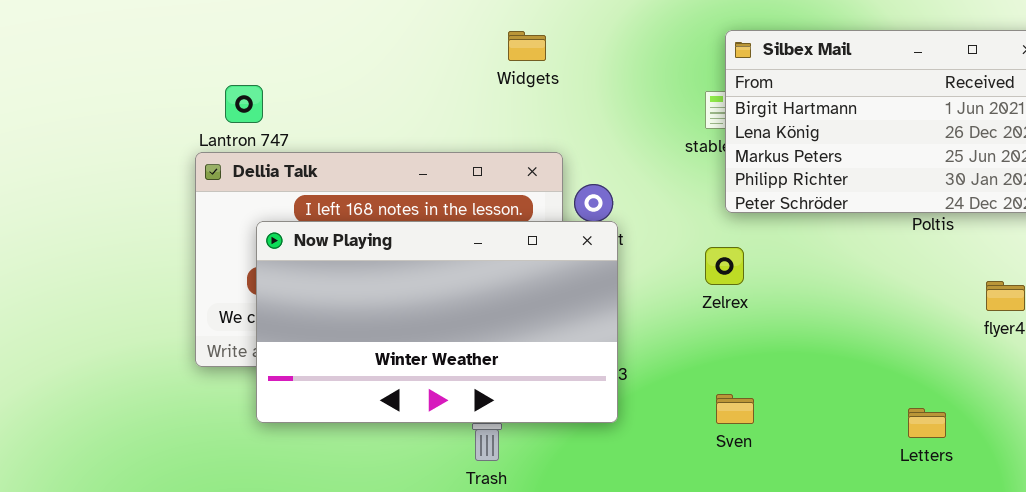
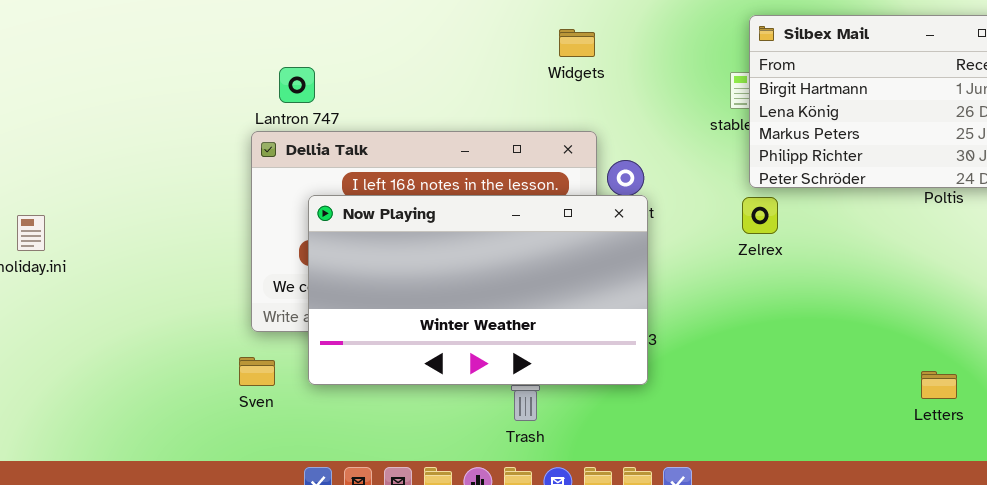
Widgets: [508,31,546,61] -> [559,29,595,57], moved
Zelrex: [705,247,744,285] -> [742,197,778,234], moved
Sven: [716,394,754,424] -> [239,357,275,386], moved

